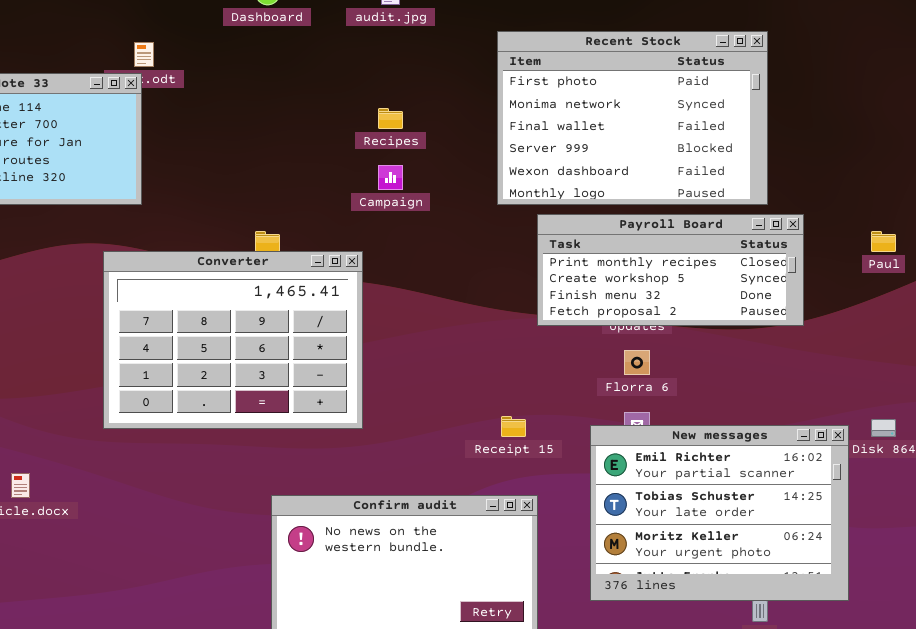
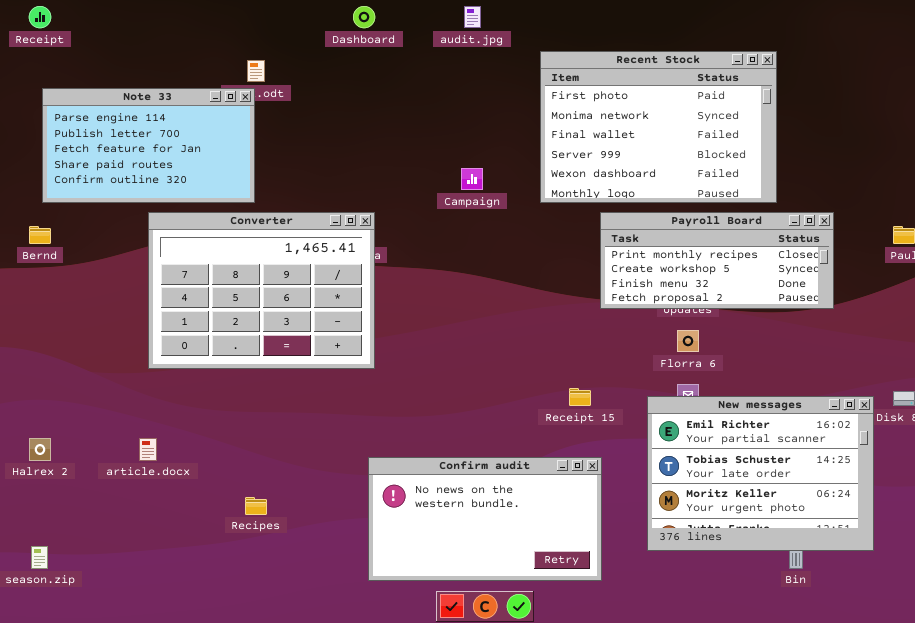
Recent Stock: [497,31,768,205] -> [540,51,777,203], moved
Recipes: [378,108,403,129] -> [245,497,267,515], moved
Converter: [103,251,363,429] -> [148,212,375,369], moved

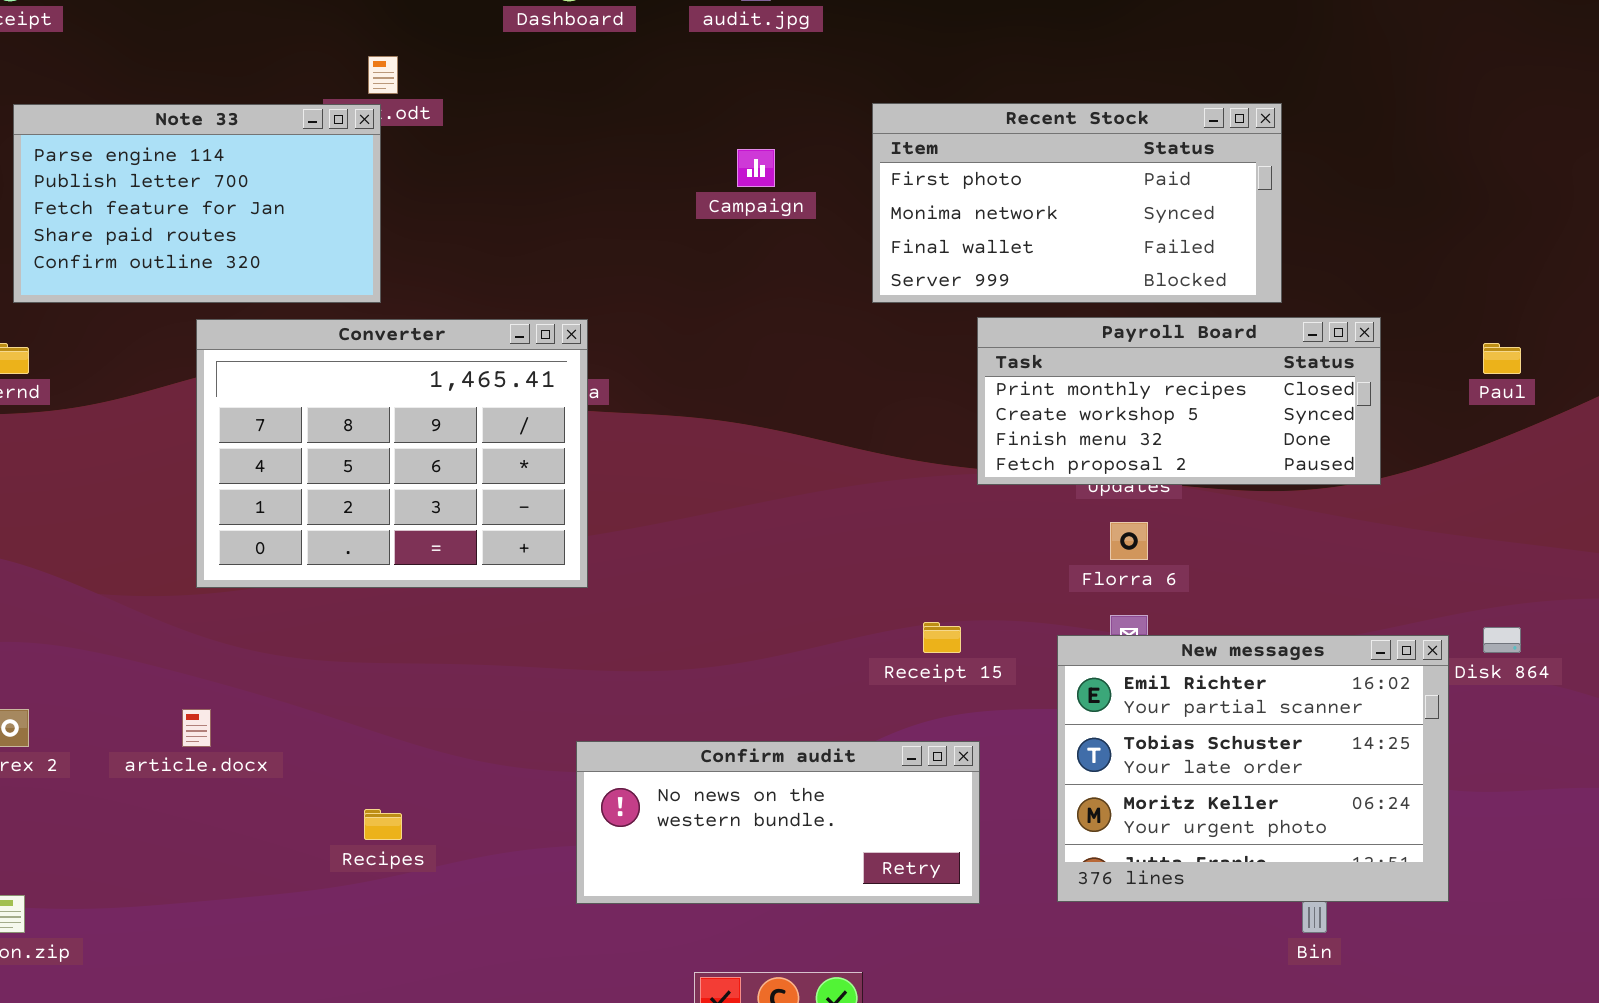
Recent Stock: [540,51,777,203] -> [872,103,1282,303], resized
Campaign: [461,168,483,190] -> [737,149,775,187], moved
Confirm audit: [368,457,602,581] -> [576,741,980,904], resized

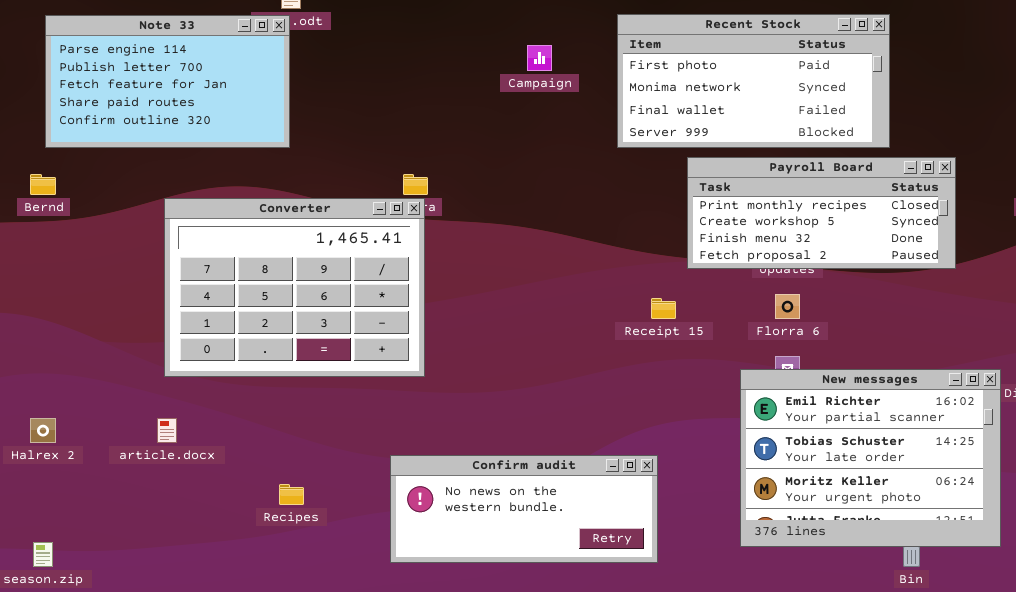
Converter: [196,319,588,588] -> [164,198,425,377], moved
Receipt 15: [923,622,961,653] -> [651,298,676,319], moved
Confirm audit: [576,741,980,904] -> [390,455,658,563], moved

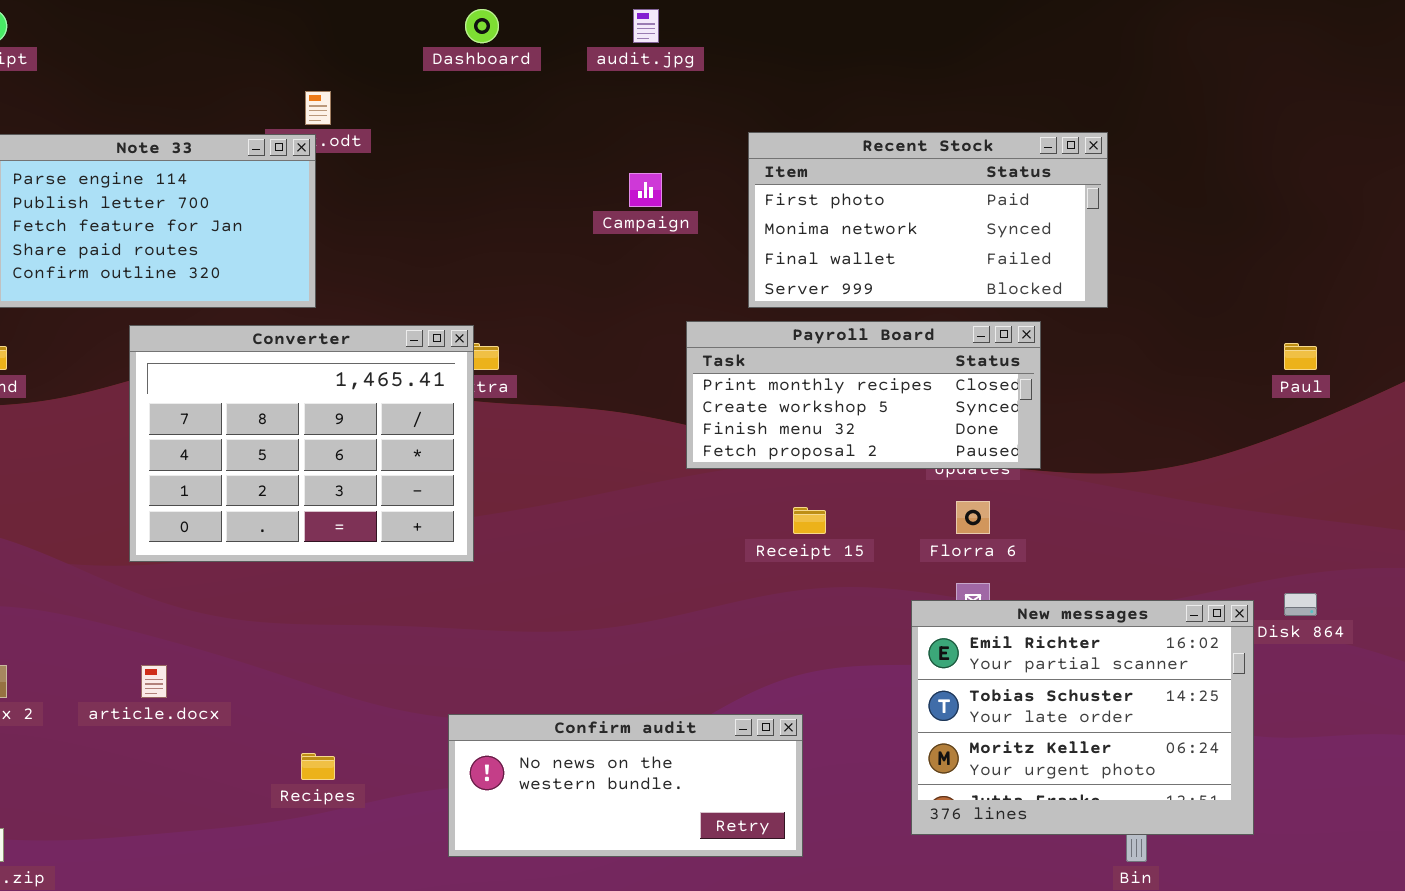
Payroll Board: [687,157,956,269] -> [686,321,1041,469], moved
Converter: [164,198,425,377] -> [129,325,474,562], moved

